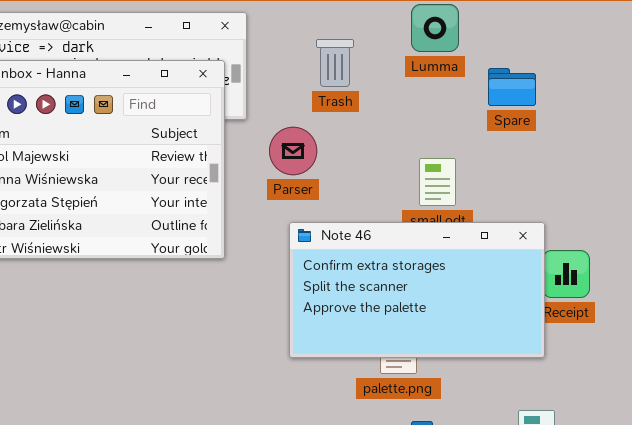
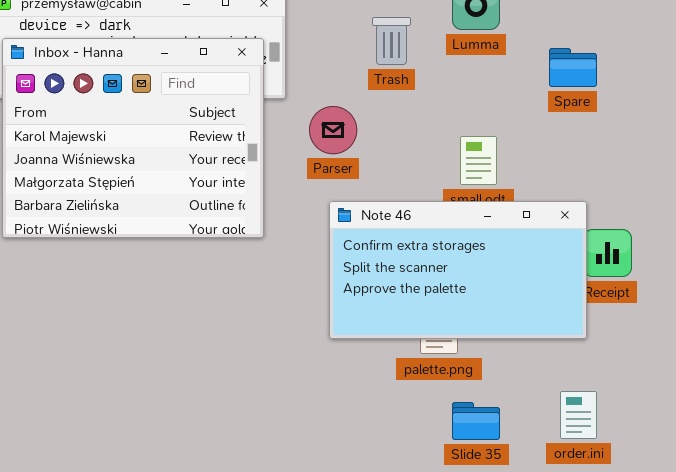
Trash: [316,39,354,87] -> [372,17,411,65], moved
Spare: [488,68,536,106] -> [549,48,597,87], moved

